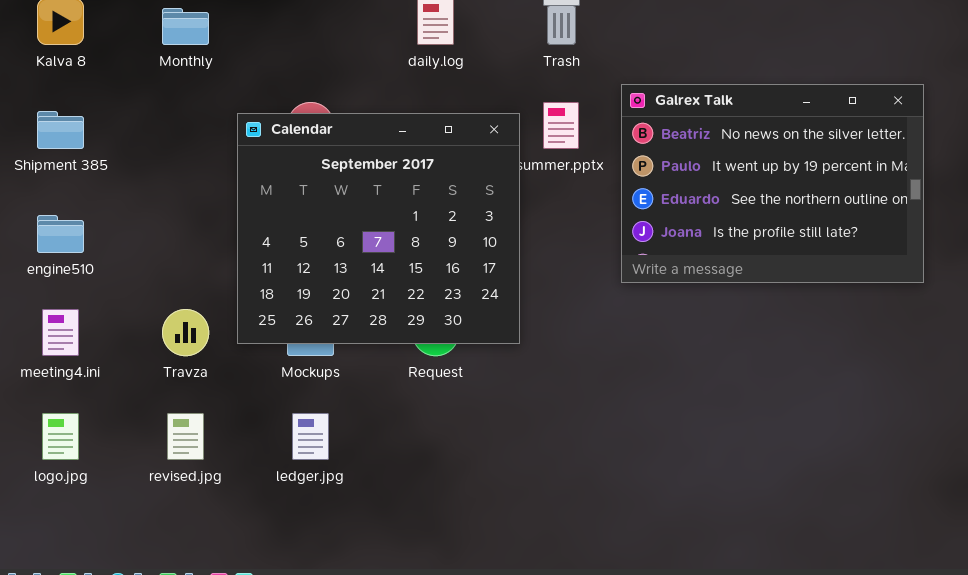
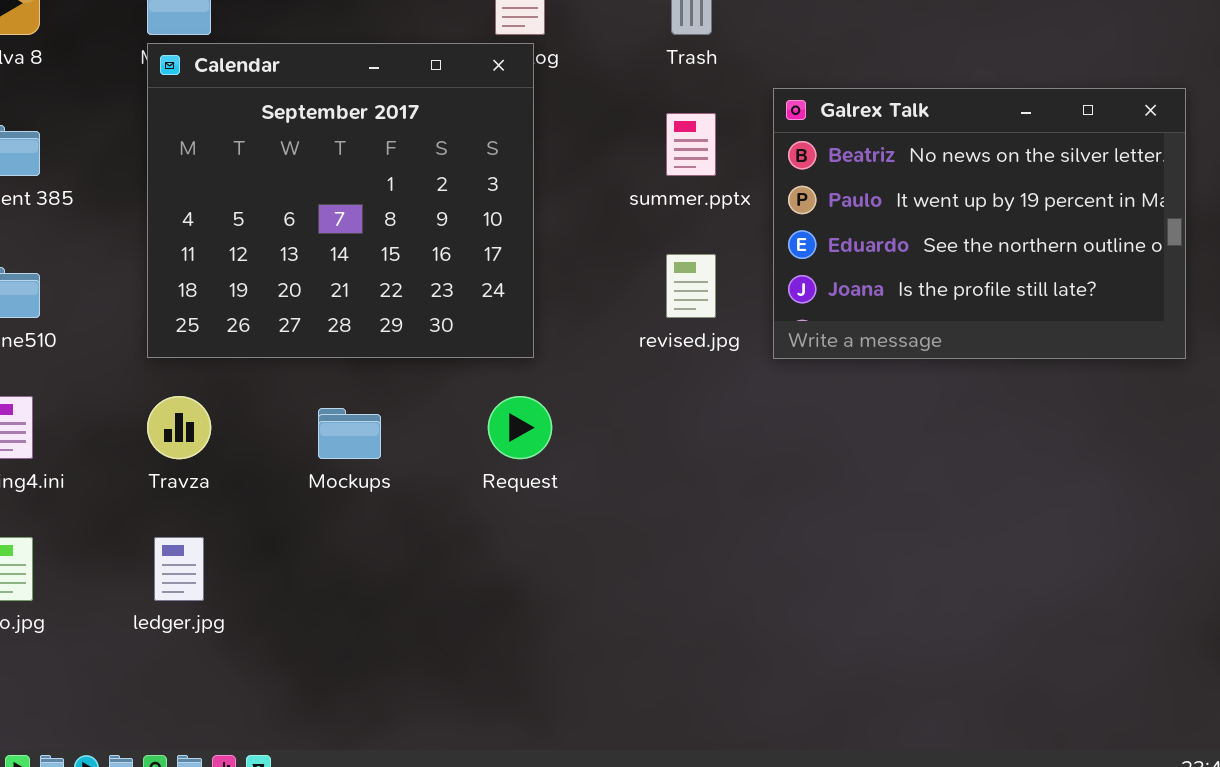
Calendar: [237,113,520,344] -> [147,43,534,358], moved
revised.jpg: [167,413,204,460] -> [666,254,716,318], moved
ledger.jpg: [292,413,329,460] -> [154,537,204,601], moved

